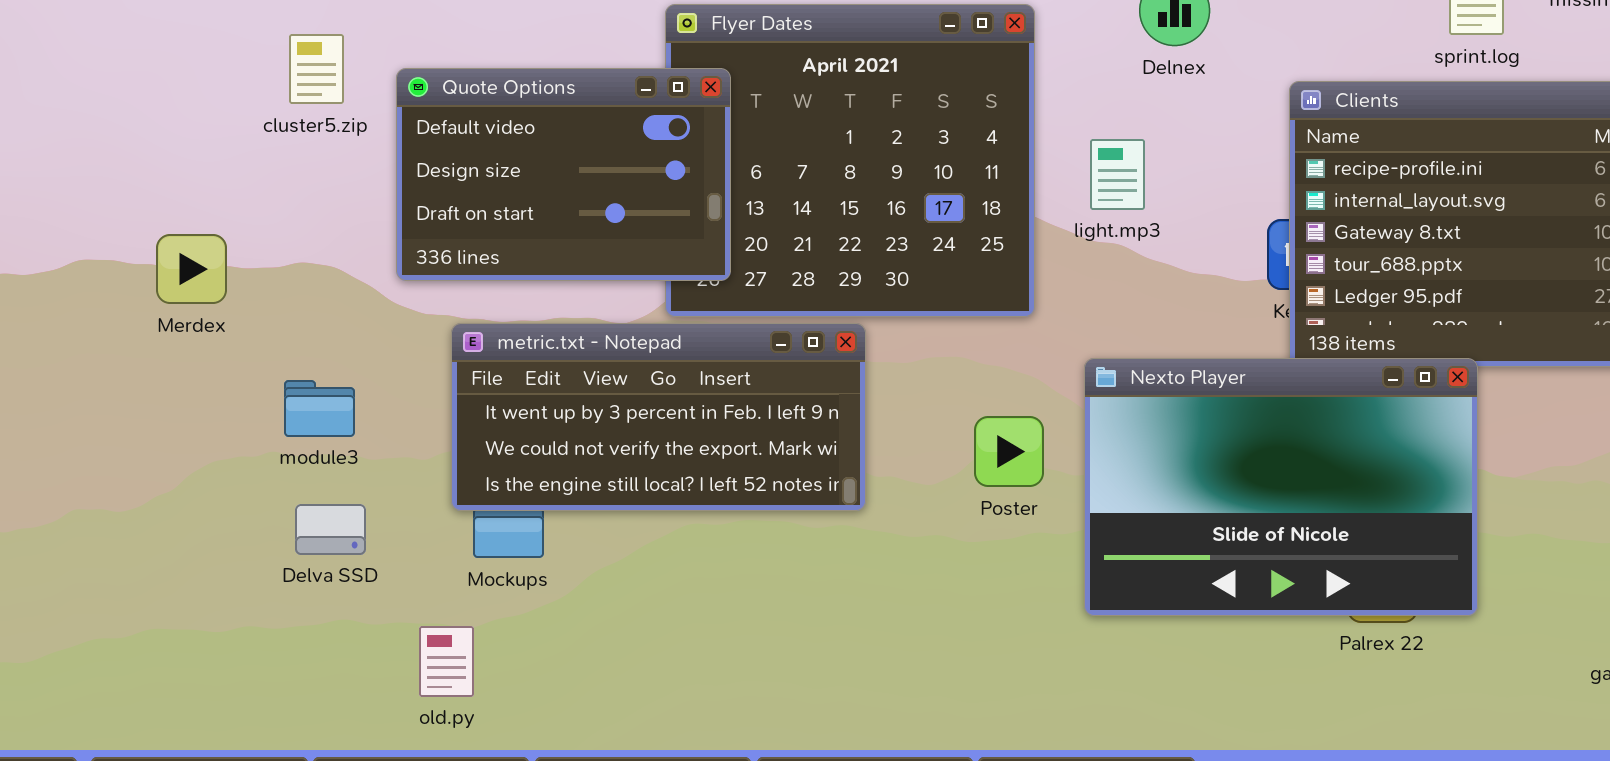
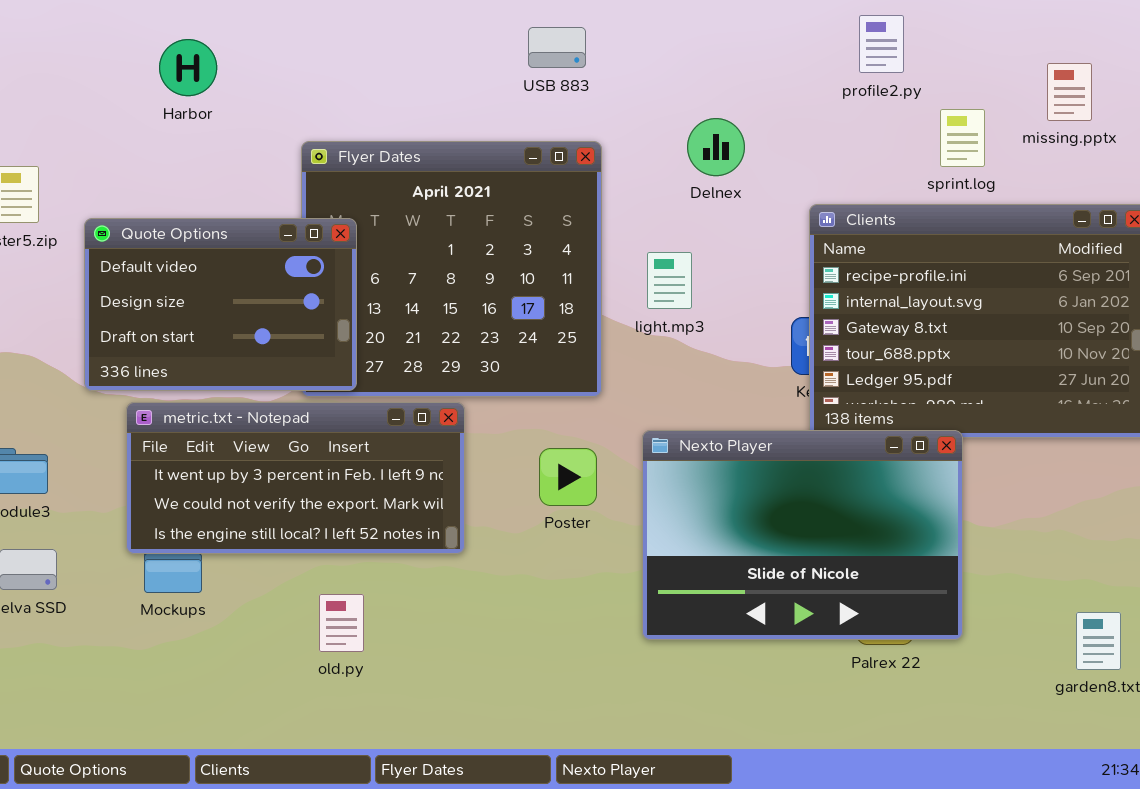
Quote Options: [396,68,731,281] -> [84,218,357,391], moved
Poster: [974,416,1044,487] -> [539,448,597,506], moved
old.py: [419,626,474,697] -> [319,594,364,652], moved

